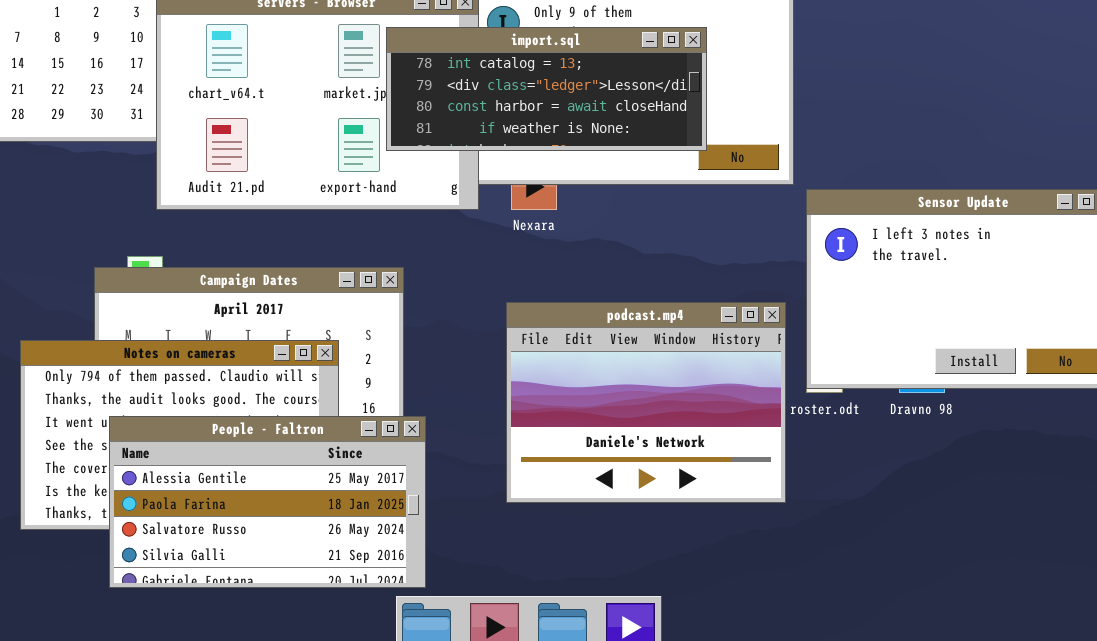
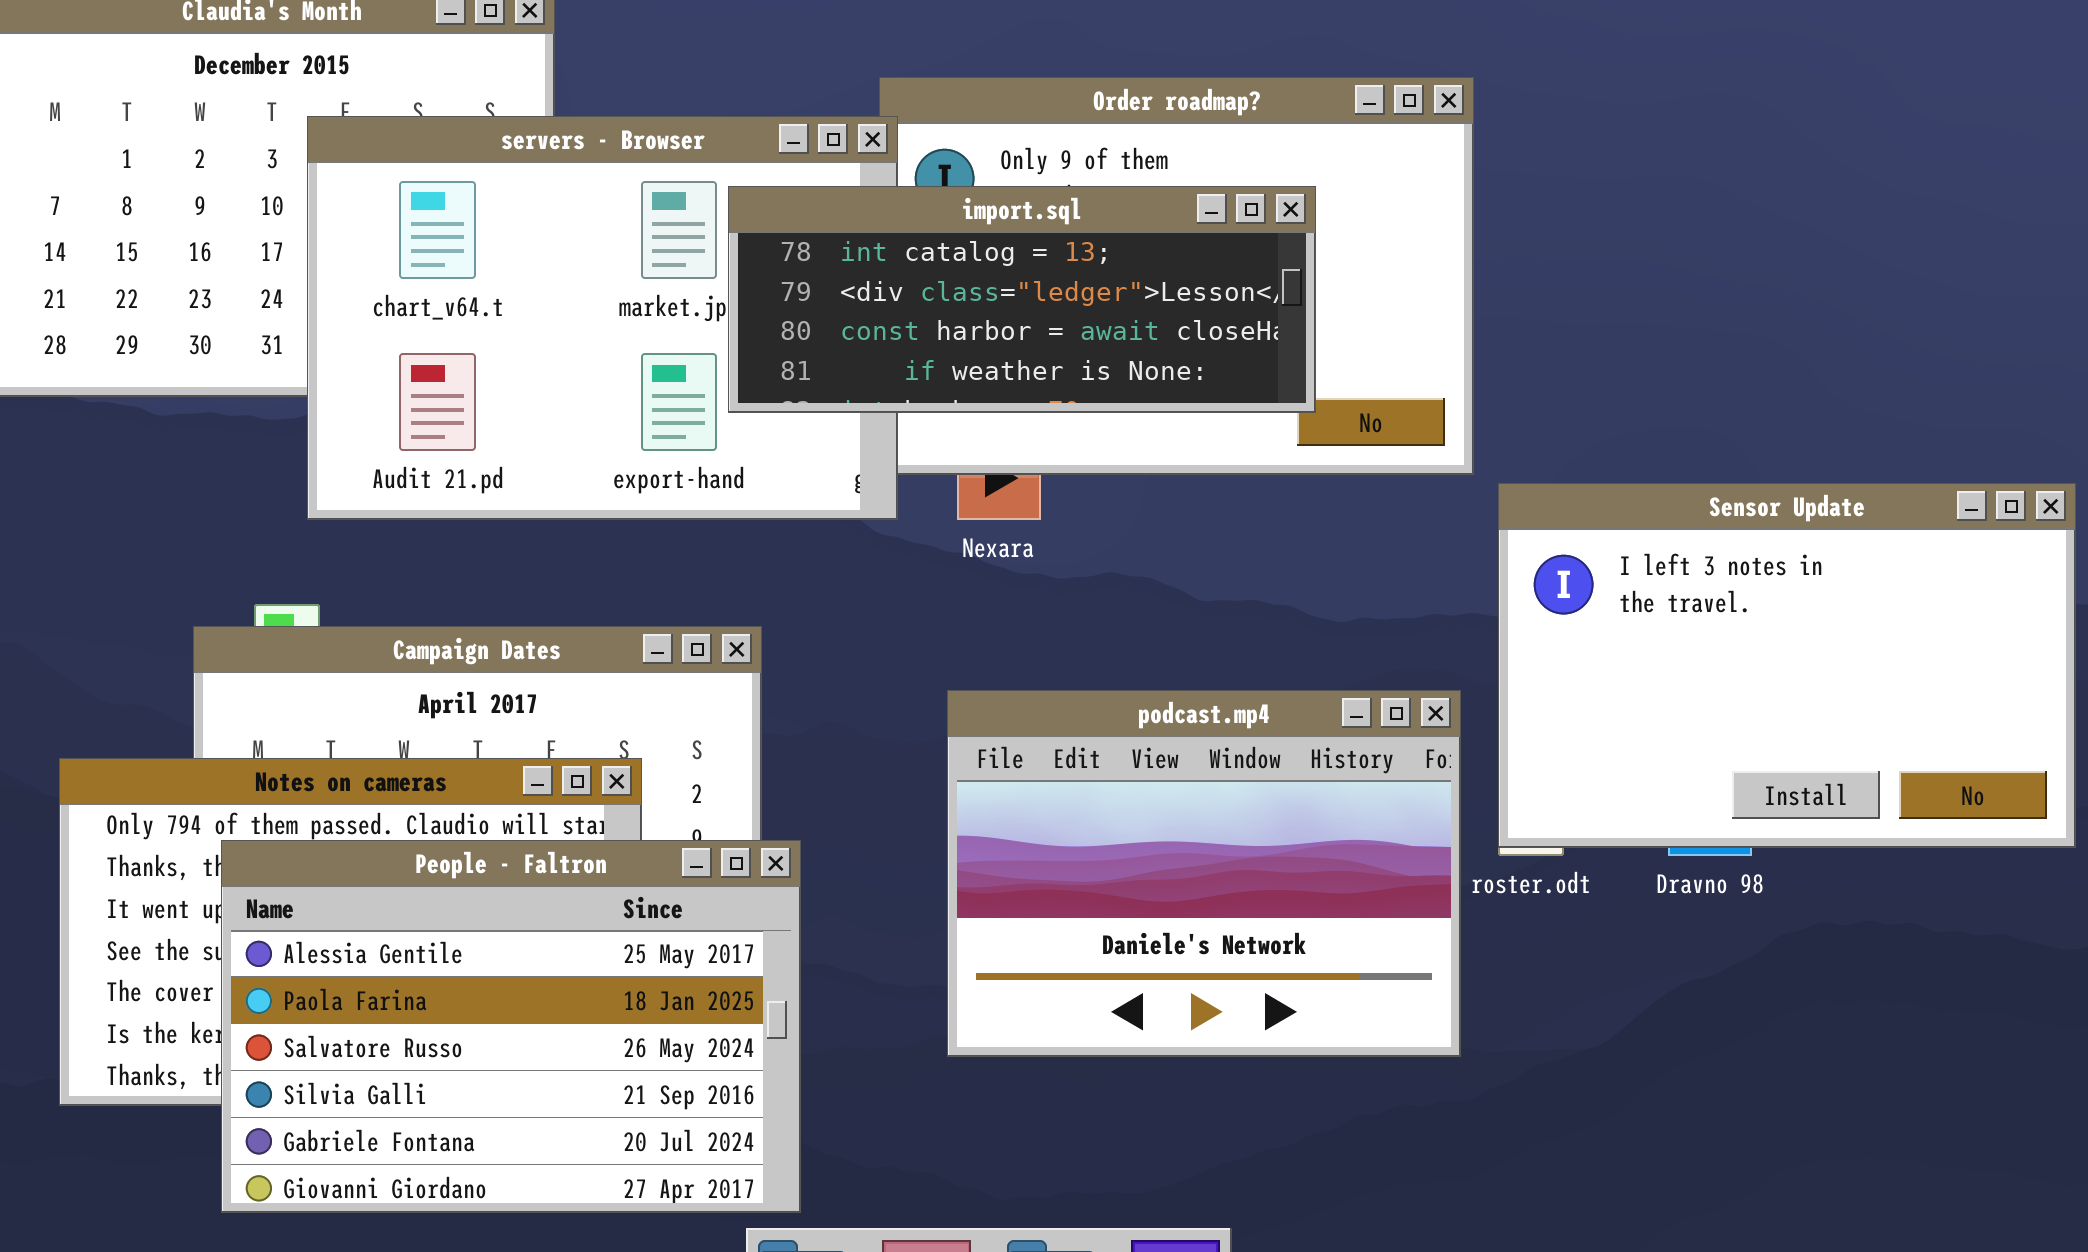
People - Faltron: [109,416,426,588] -> [221,840,801,1213], resized

